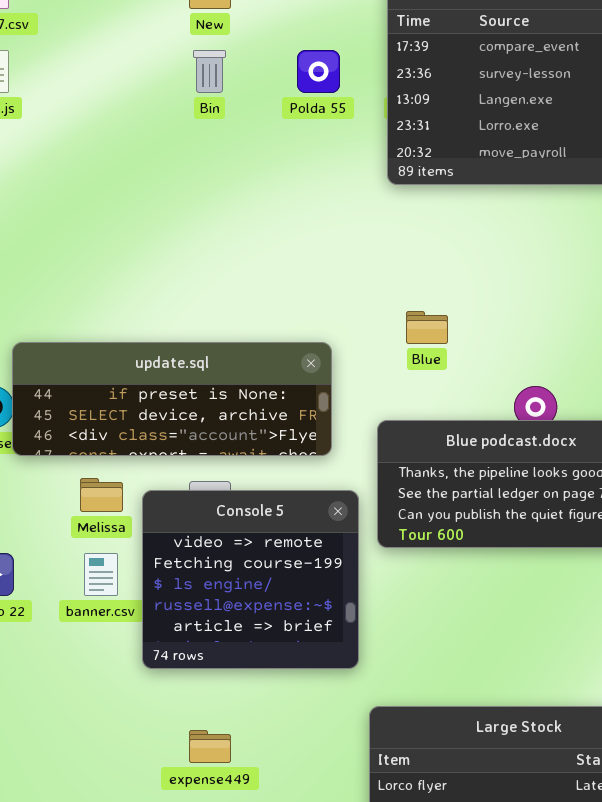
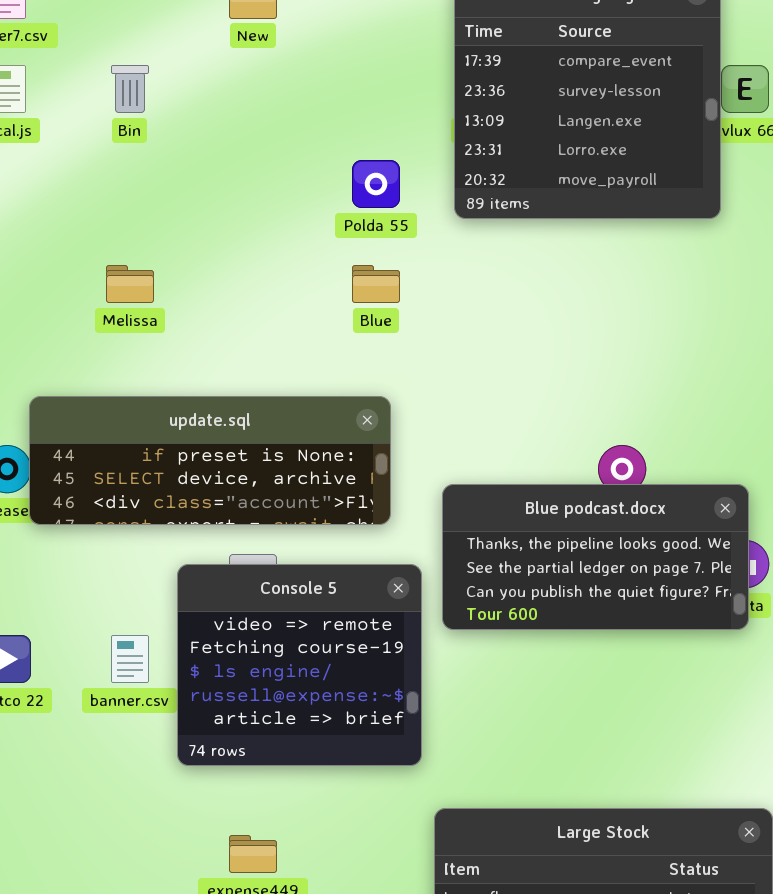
Bin: [193,50,226,93] -> [111,65,149,113], moved
Polda 55: [297,50,340,93] -> [352,160,400,208], moved
Blue: [406,311,448,344] -> [352,265,400,303], moved
Melissa: [80,478,123,512] -> [106,265,154,303], moved

